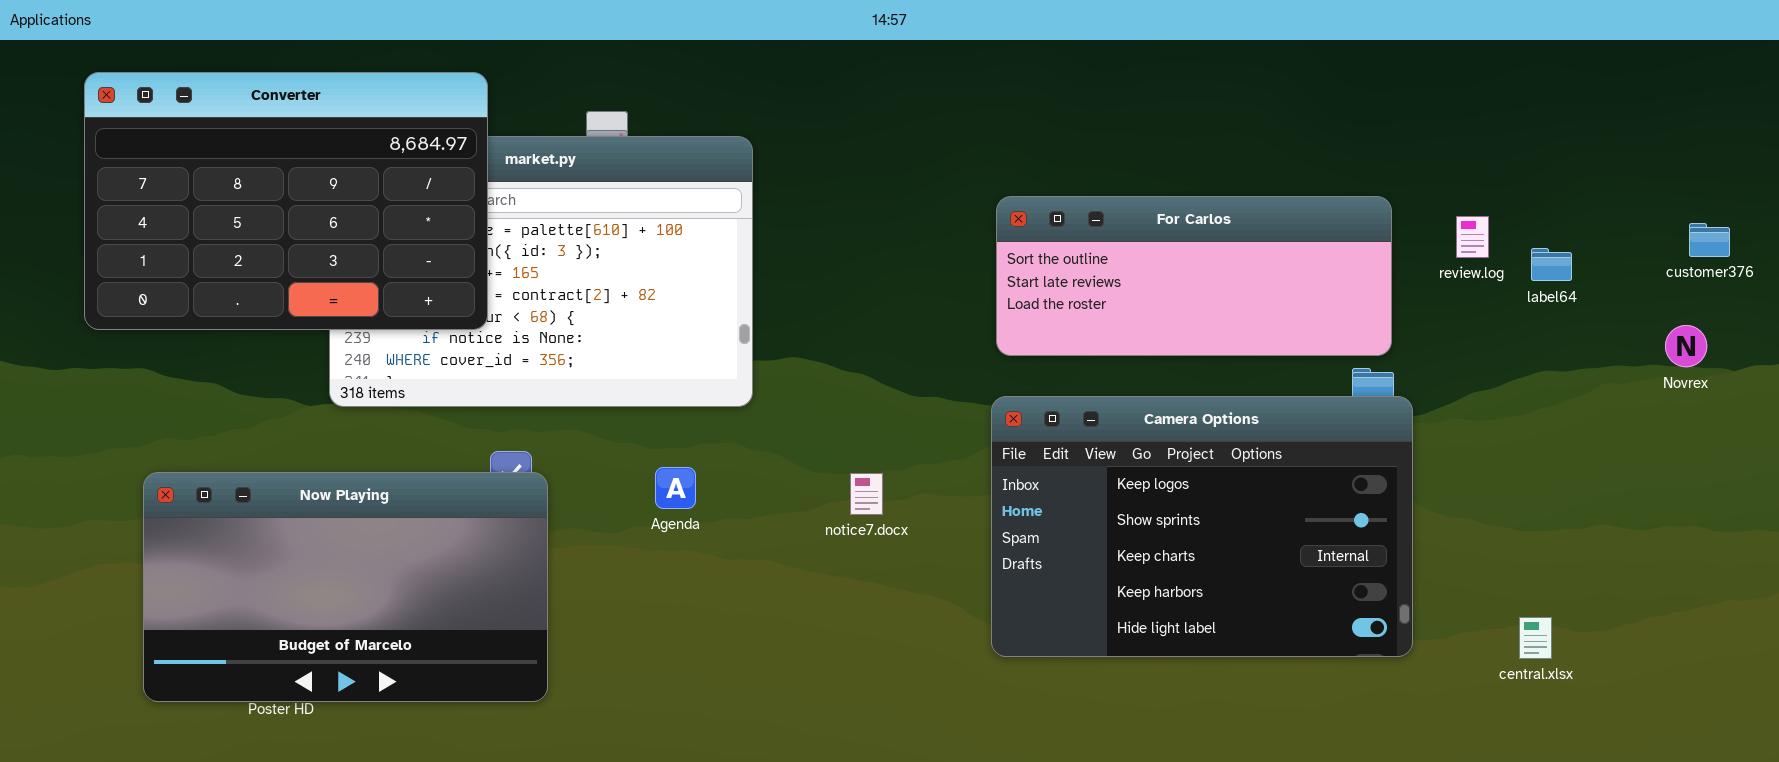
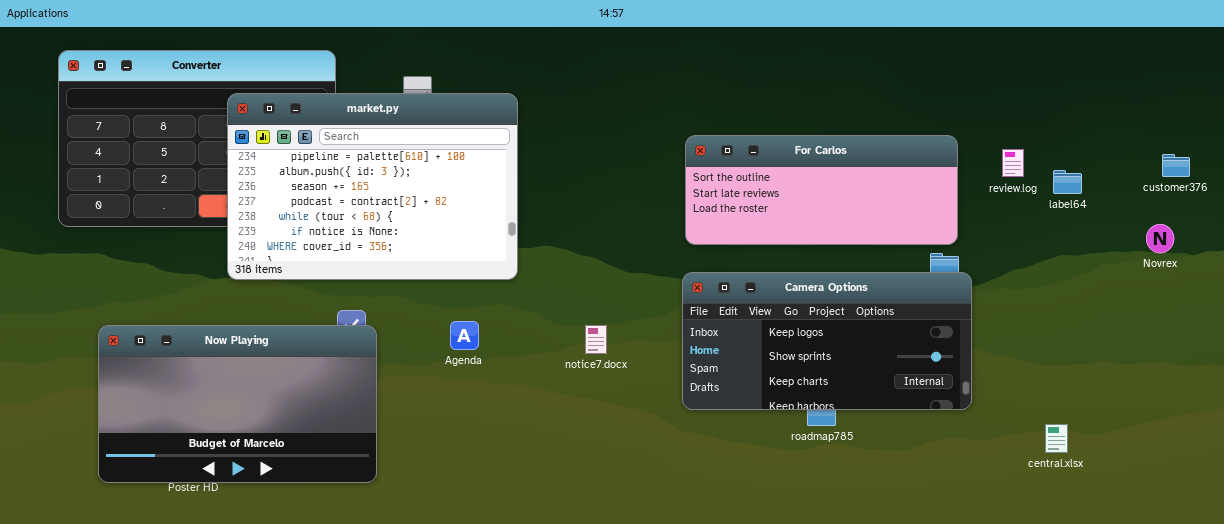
market.py: [329,136,753,407] -> [227,93,518,280], raised
Camera Options: [991,396,1413,657] -> [682,272,972,410], resized

